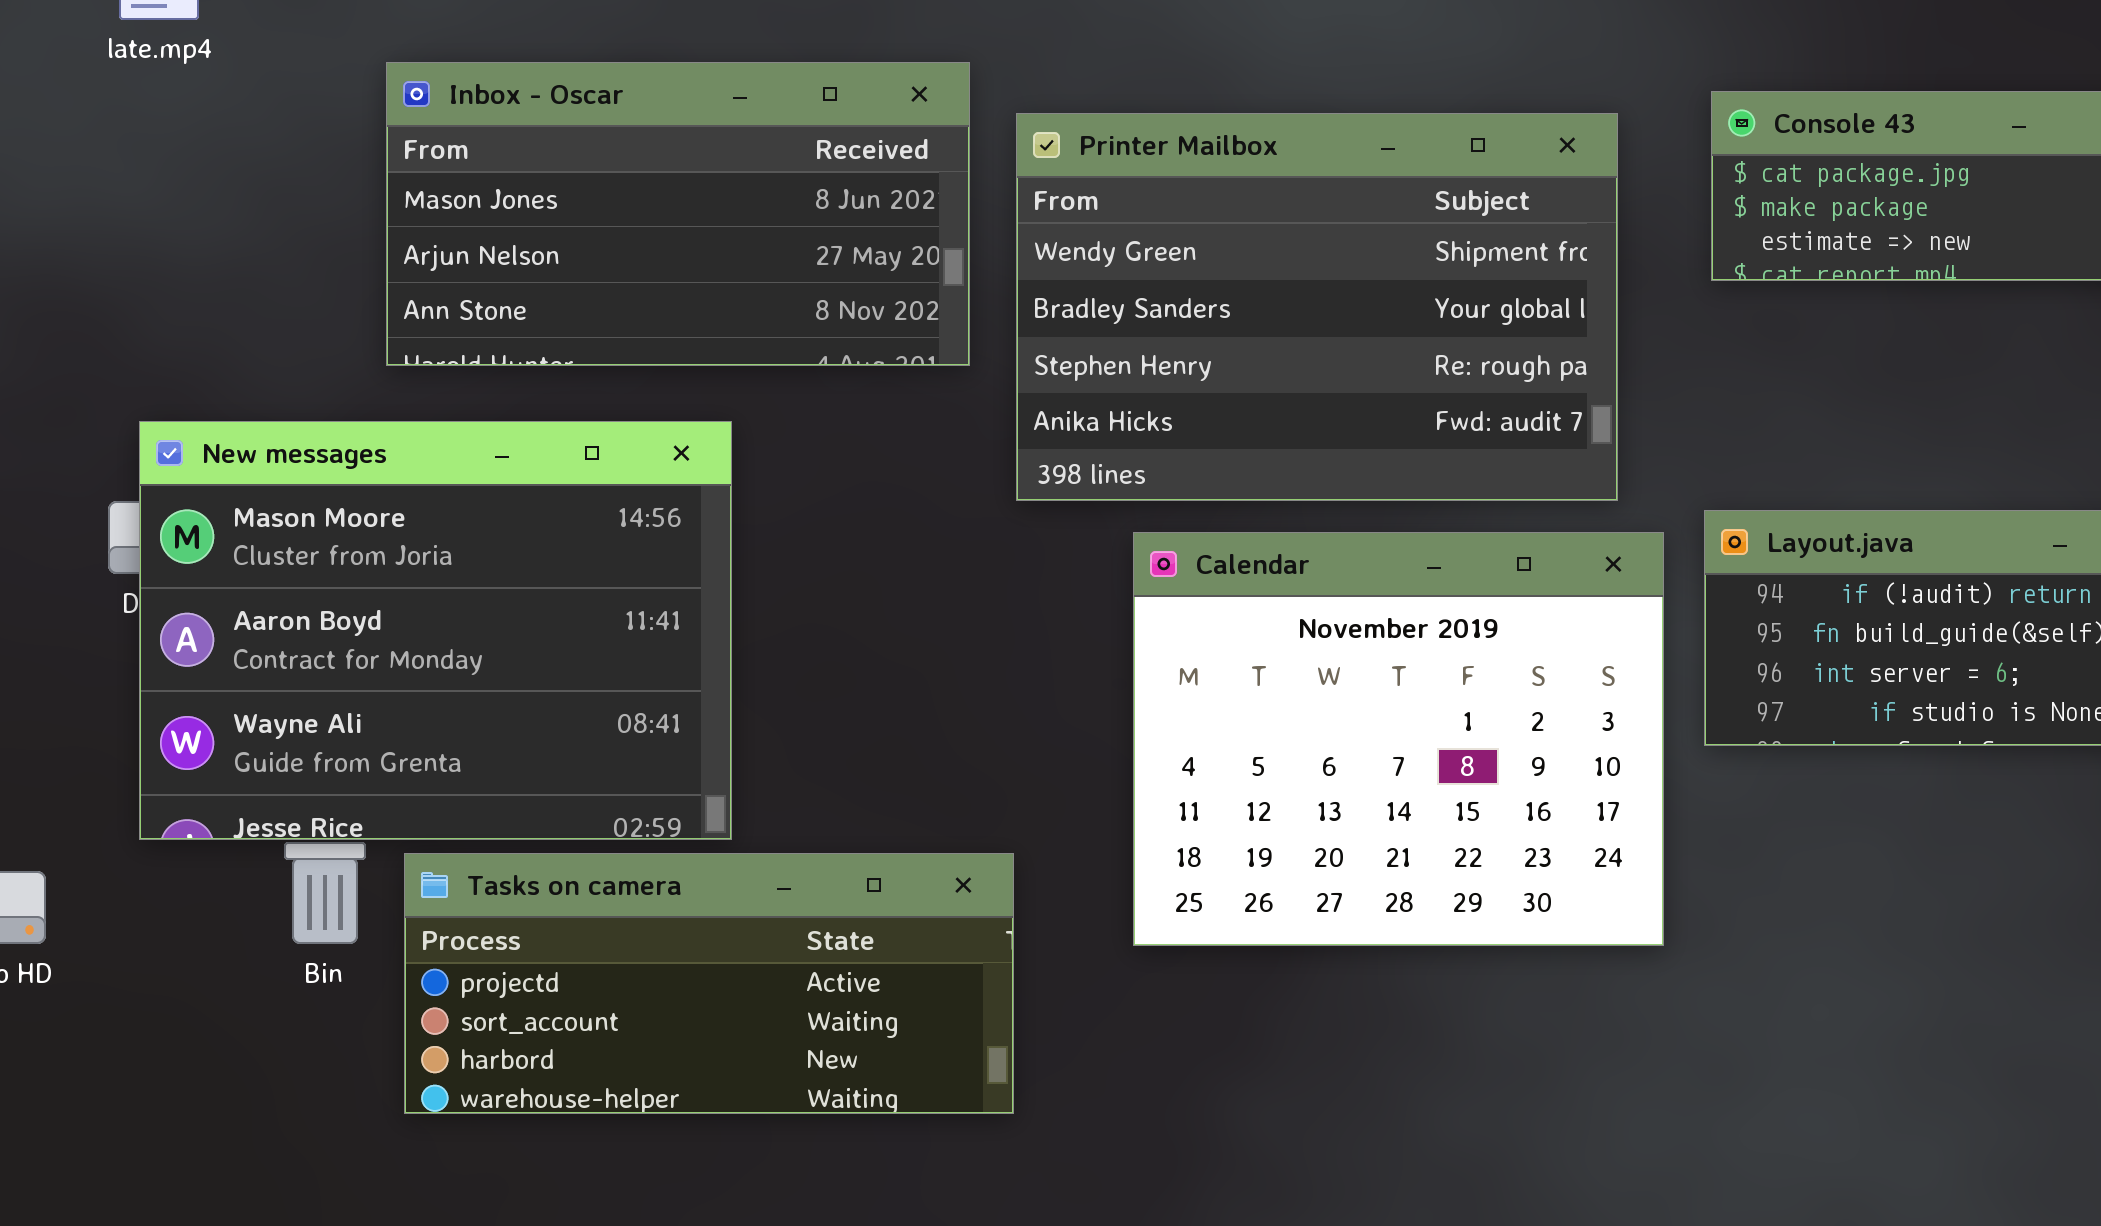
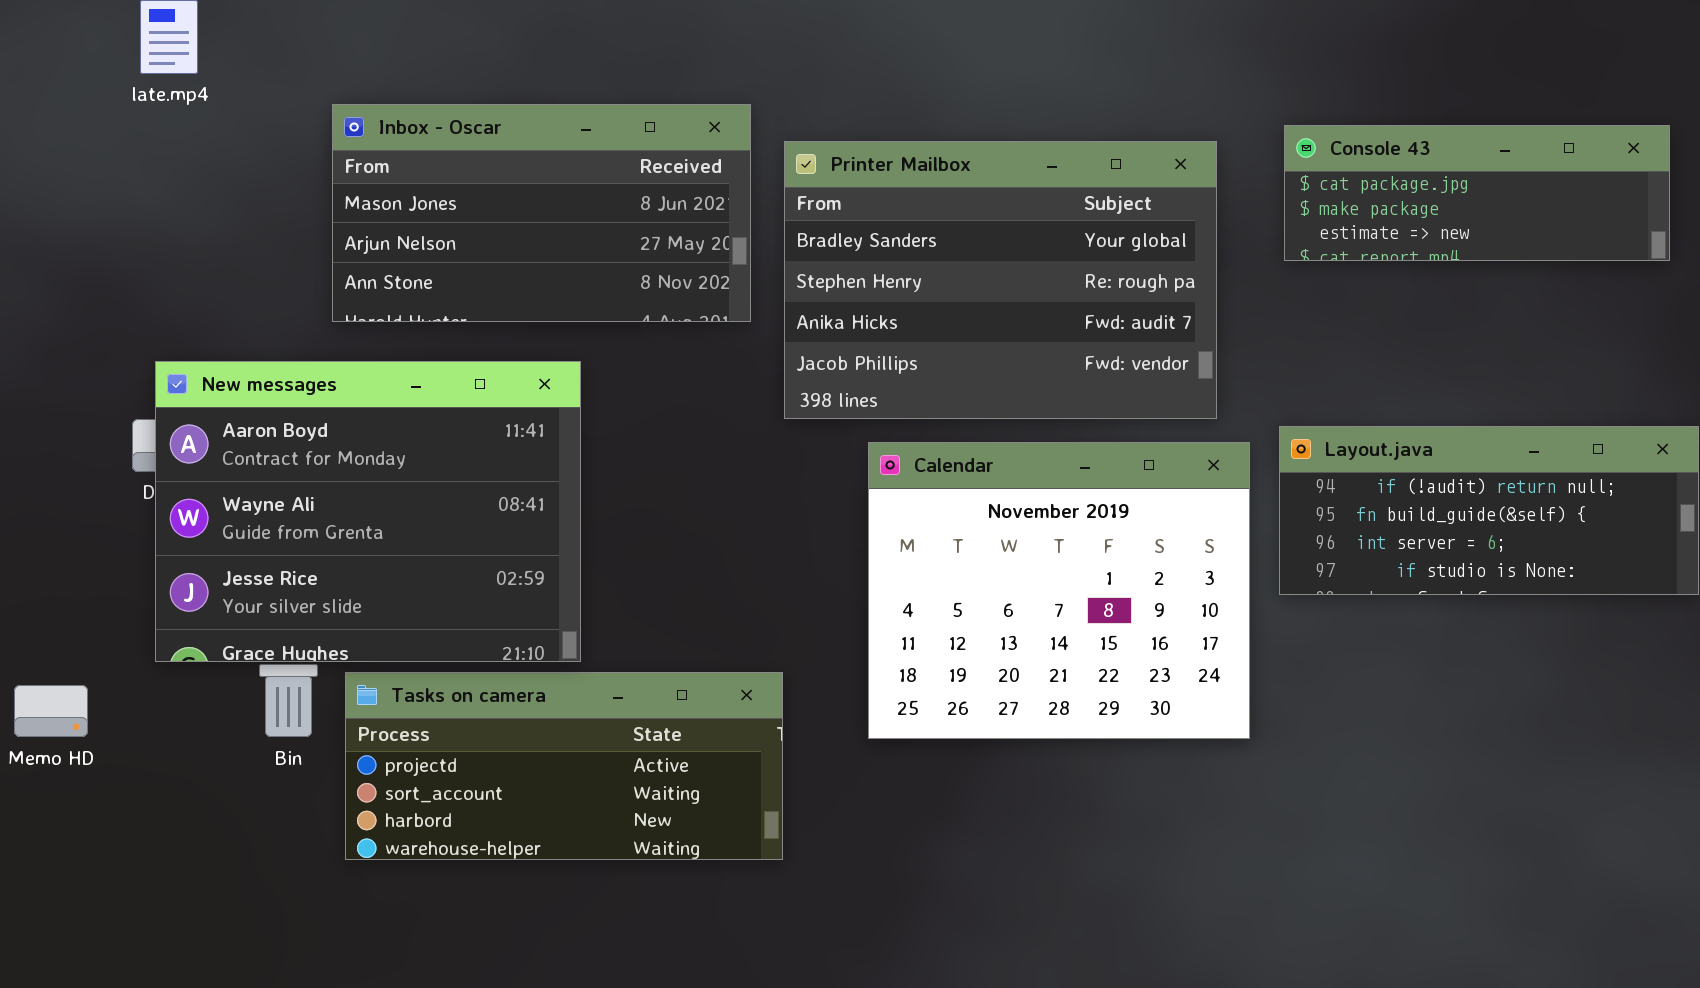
Printer Mailbox: [1016,113,1618,501] -> [784,141,1217,419], scrolled down 1 row
New messages: [139,421,732,840] -> [155,361,581,662], scrolled down 1 row

